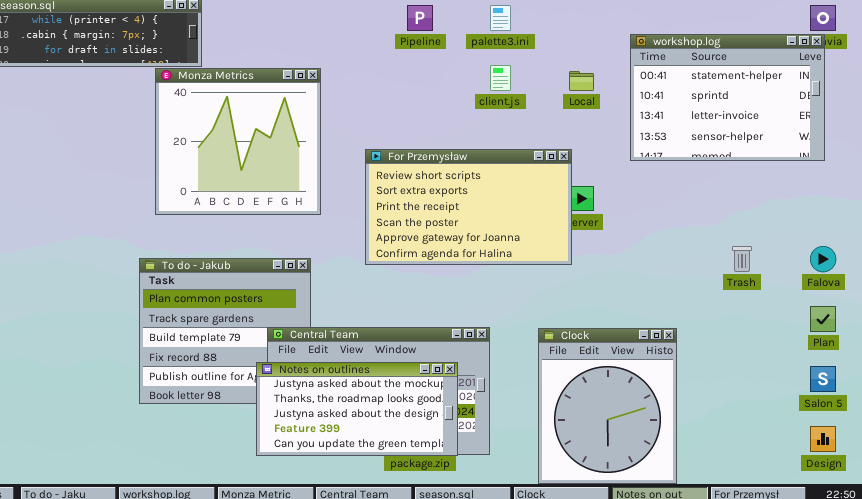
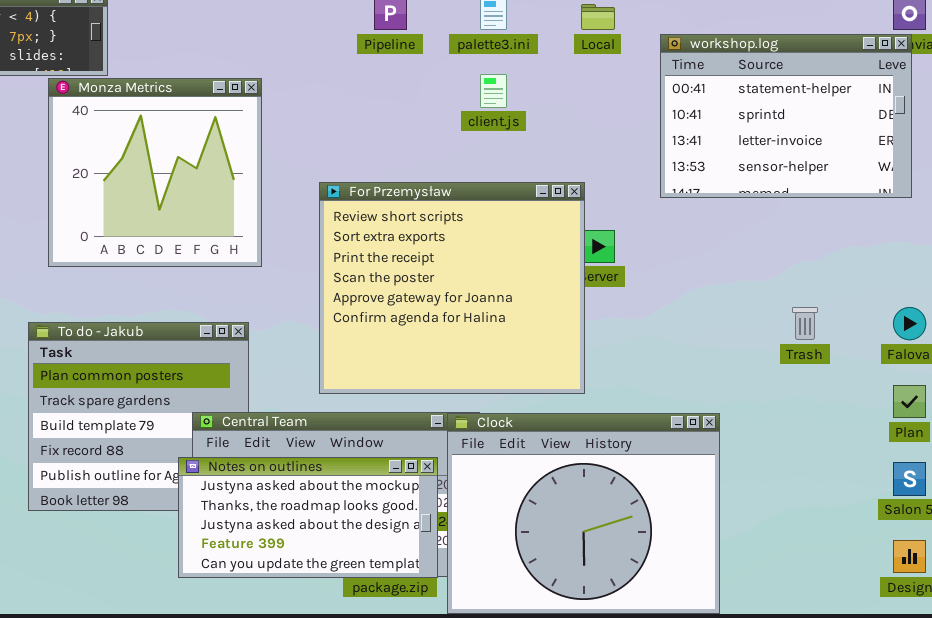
Local: [569,71,594,91] -> [581,4,615,30], moved
For Przemysław: [365,149,572,265] -> [319,182,585,394], resized
Clock: [538,328,677,484] -> [447,413,720,614], resized

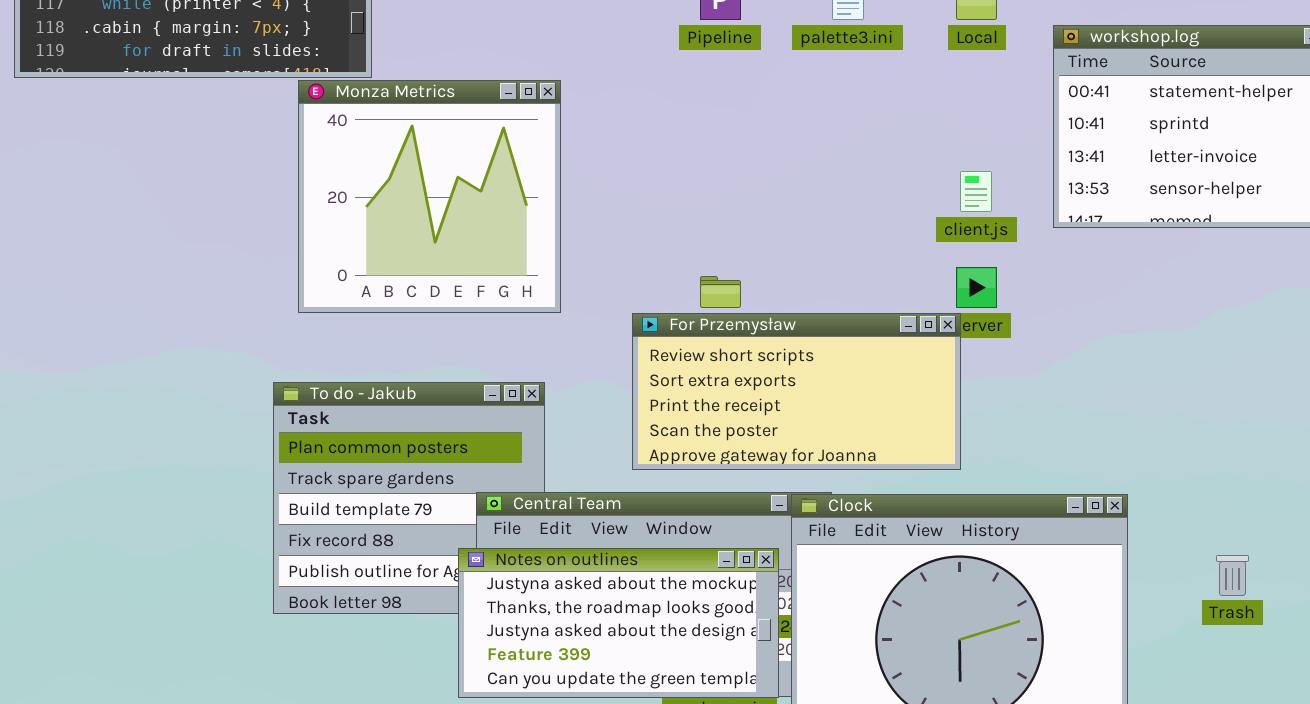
client.js: [480,74,507,108] -> [960,171,992,212], moved
For Przemysław: [319,182,585,394] -> [632,313,961,470], resized
Trash: [792,307,818,340] -> [1216,555,1249,596], moved

